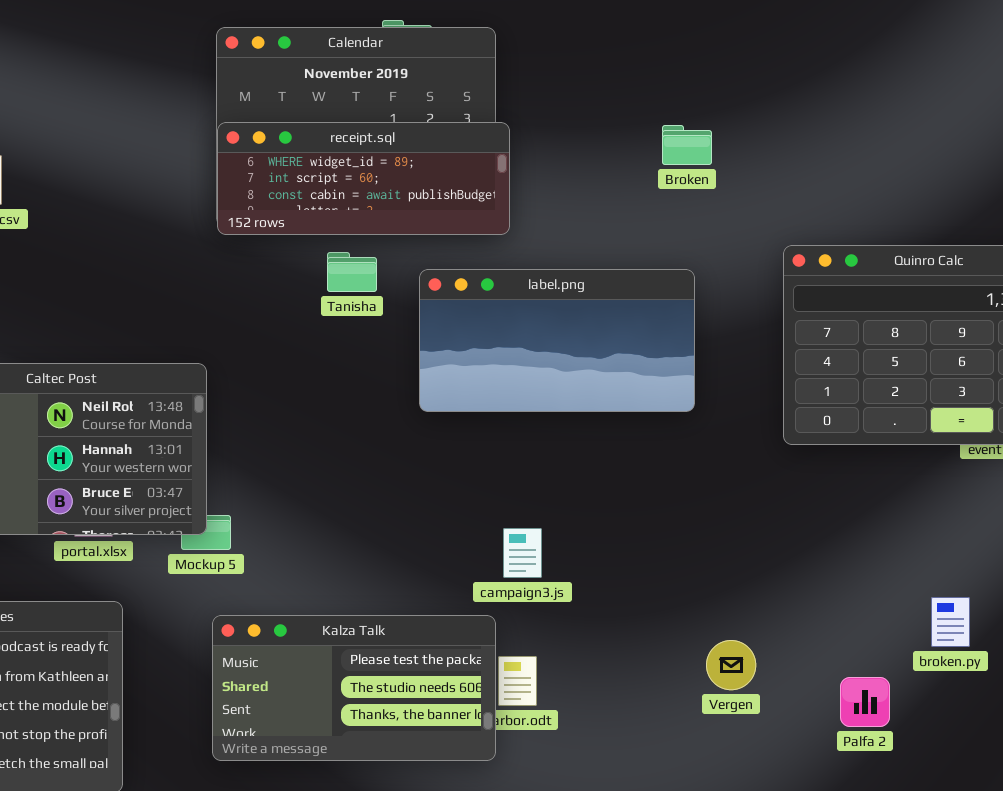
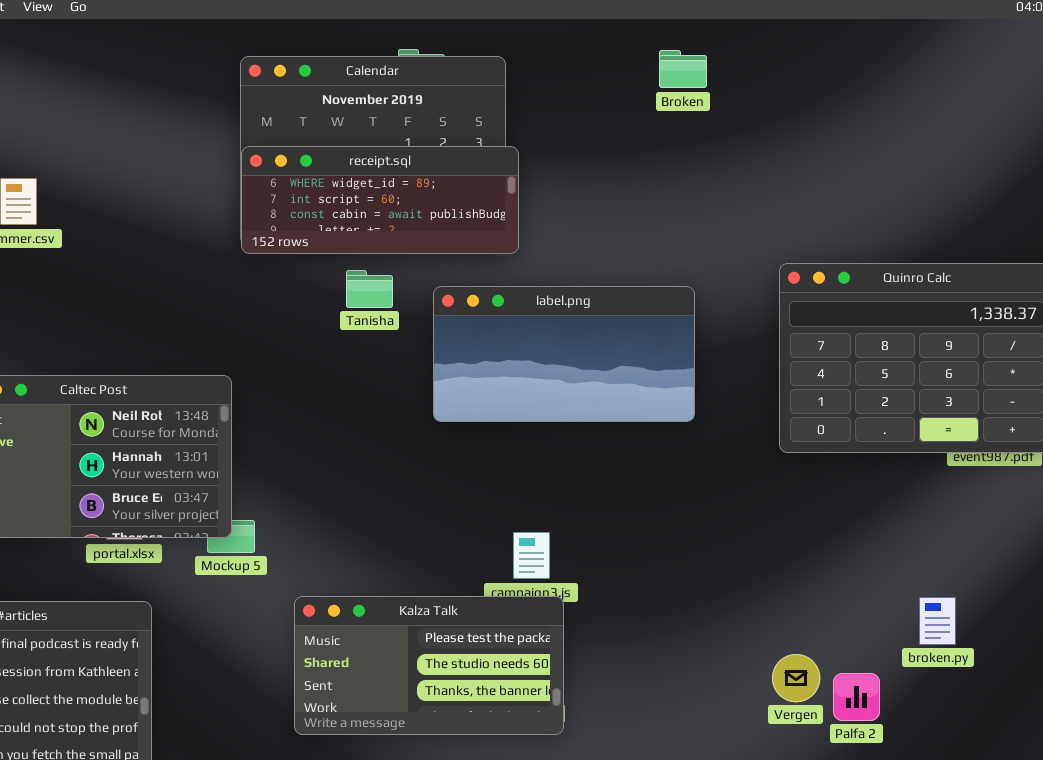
Broken: [662,125,712,165] -> [659,50,707,88], moved
Kalza Talk: [212,615,496,761] -> [294,596,564,735], moved
Vergen: [706,640,756,690] -> [772,654,820,702], moved

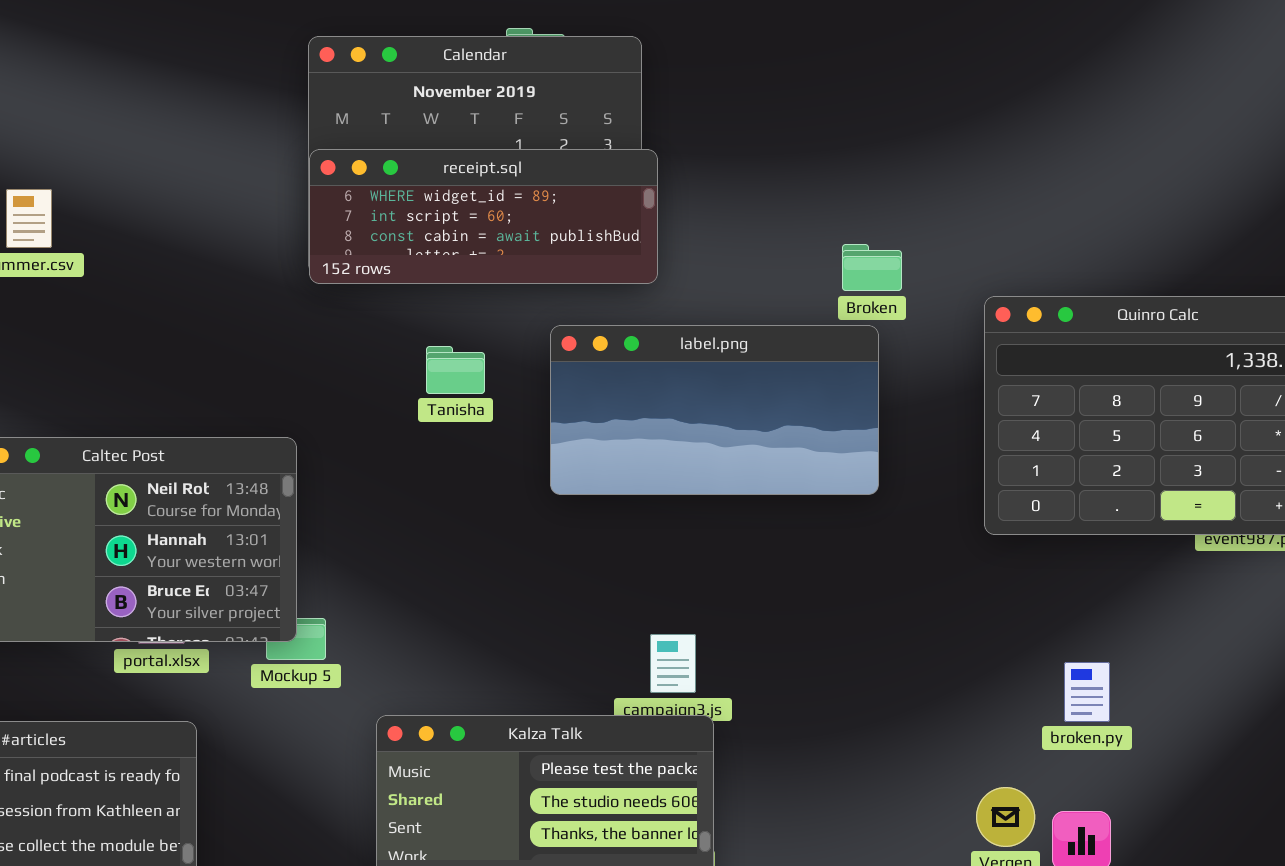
Broken: [659,50,707,88] -> [842,244,902,291], moved
Tanisha: [346,270,393,308] -> [426,346,485,394], moved
broken.py: [919,597,956,645] -> [1064,662,1110,722], moved

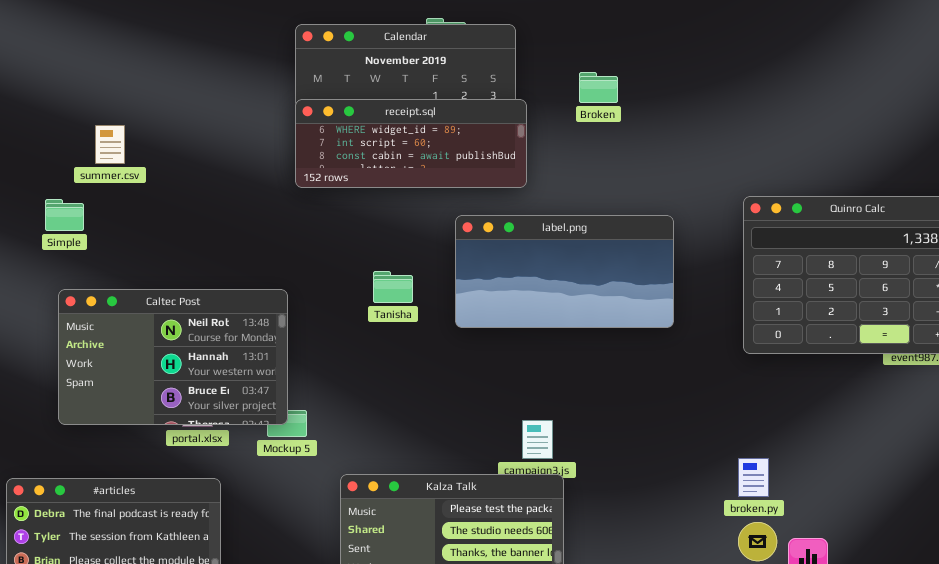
Broken: [842,244,902,291] -> [579,72,618,103], moved
Tanisha: [426,346,485,394] -> [373,271,413,303], moved
broken.py: [1064,662,1110,722] -> [738,458,769,497], moved

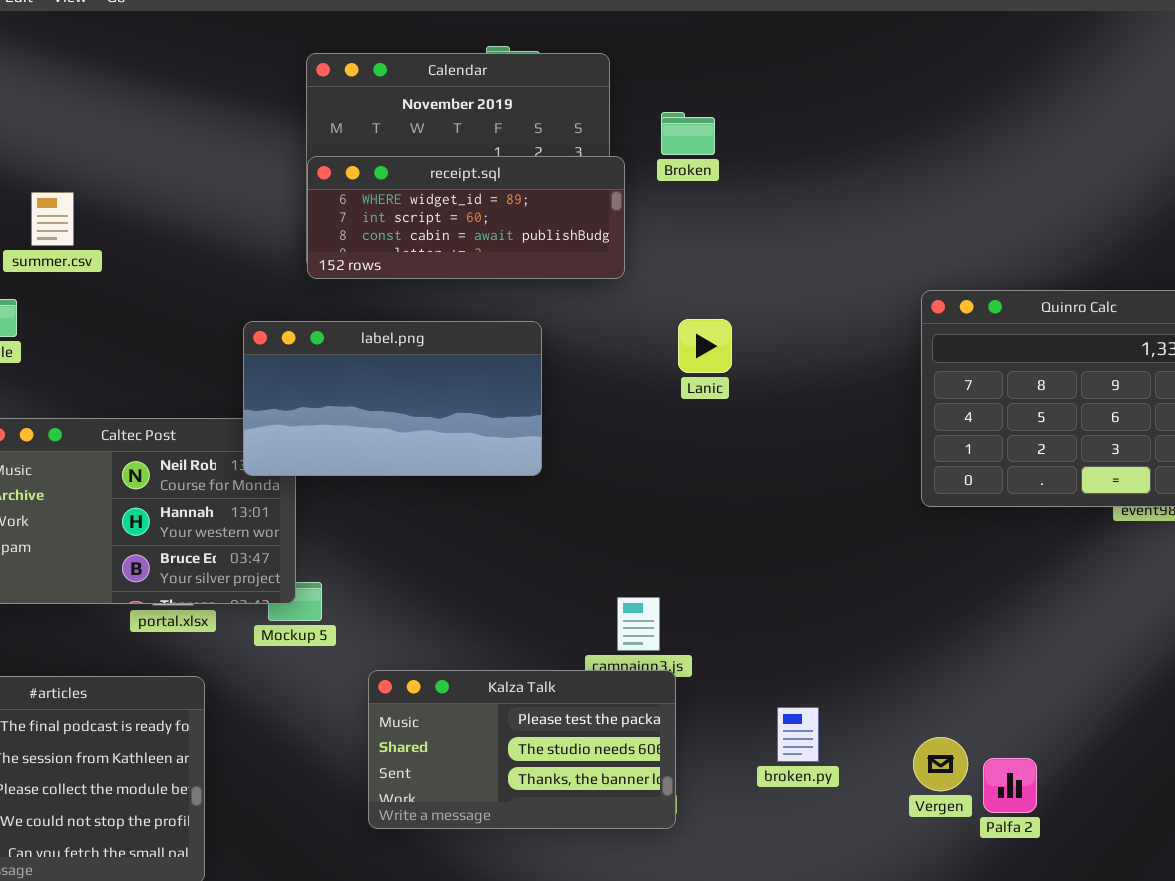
Broken: [579,72,618,103] -> [661,112,715,155], moved
label.png: [455,215,674,328] -> [243,321,542,476], moved
broken.py: [738,458,769,497] -> [777,707,819,762], moved

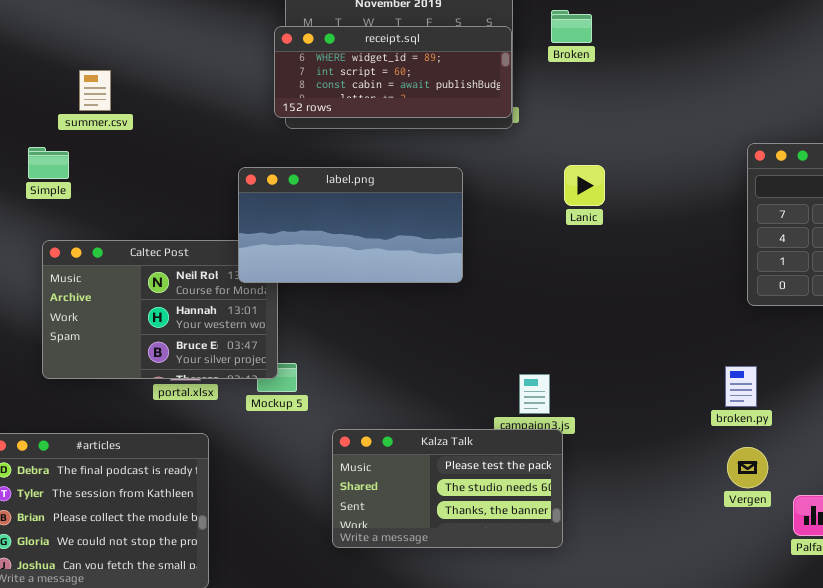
receipt.sql: [307,156,625,279] -> [274,26,512,118], moved
broken.py: [777,707,819,762] -> [725,366,757,407], moved
Vergen: [913,737,968,791] -> [727,447,768,488], moved

